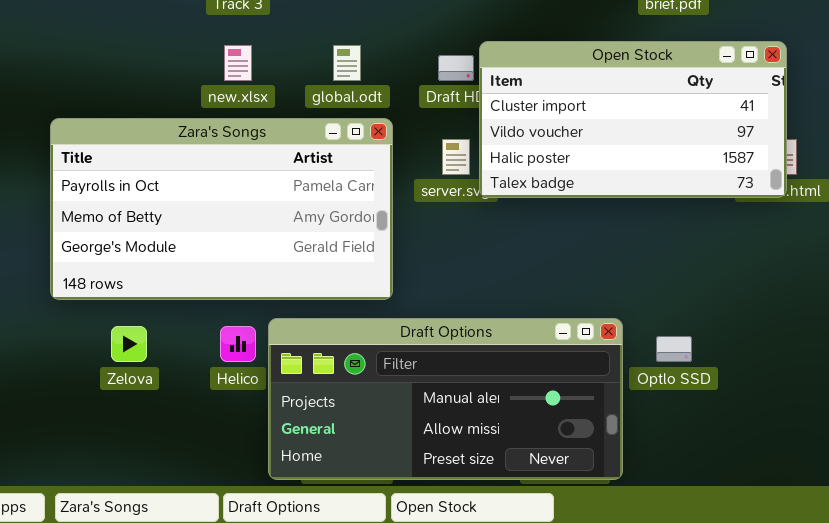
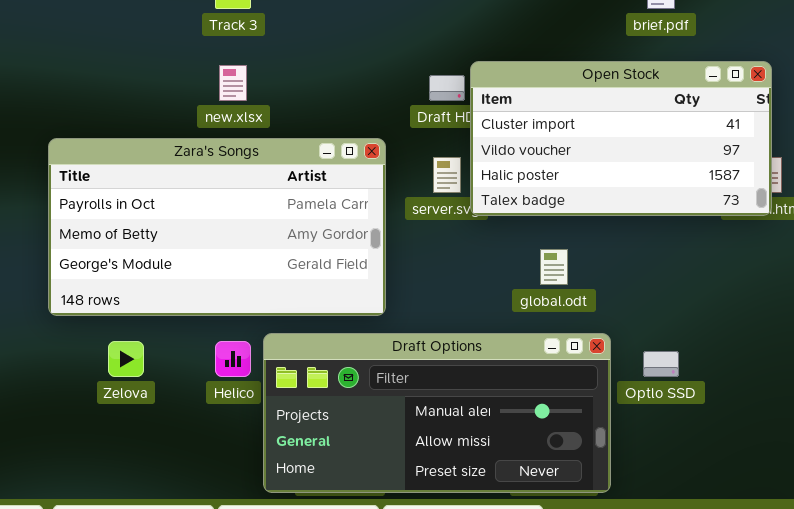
global.odt: [333,45,361,81] -> [540,249,568,285], moved

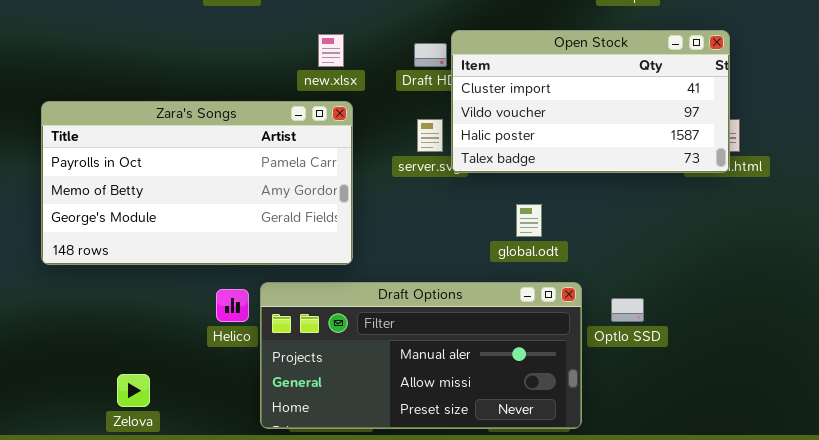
new.xlsx: [219,65,247,101] -> [318,34,344,67], moved
Zara's Songs: [48,138,386,316] -> [41,101,353,265], moved
Zelova: [108,341,144,377] -> [117,374,150,407], moved

